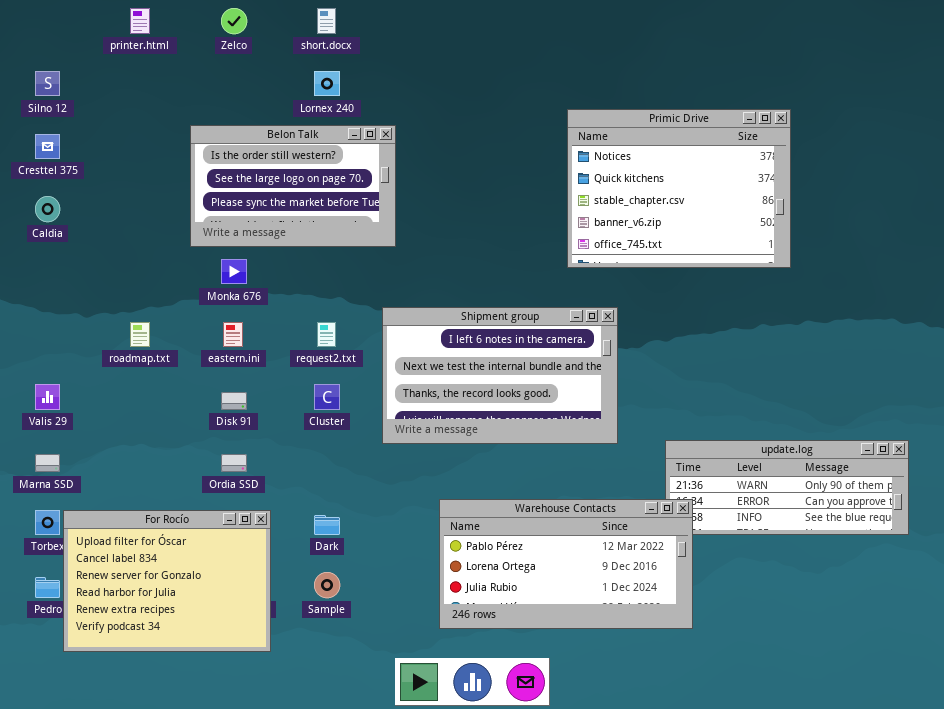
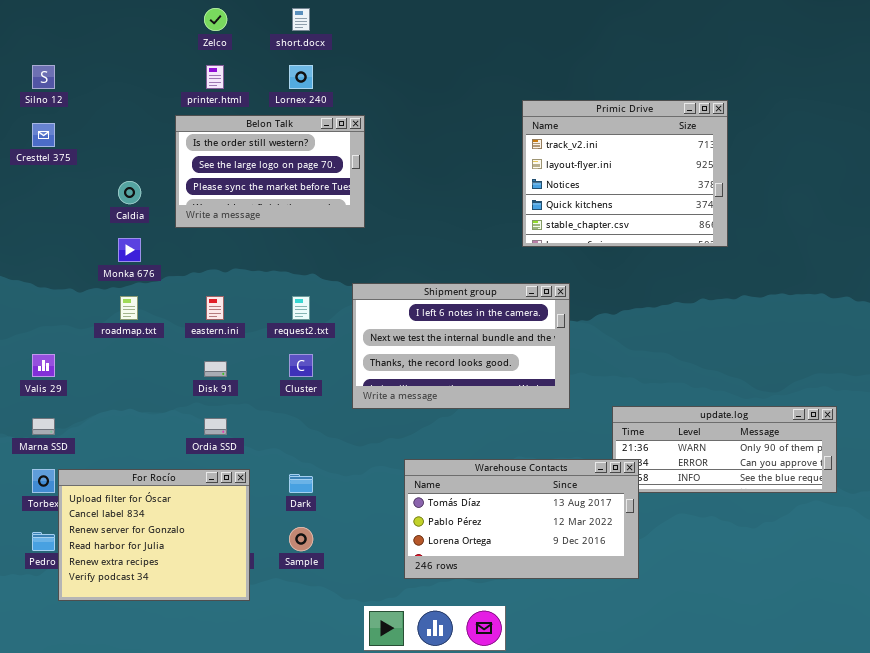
printer.html: [130,8,150,34] -> [206,65,224,89], moved
Primic Drive: [567,109,791,268] -> [522,100,728,247], scrolled up 2 rows
Caldia: [35,196,60,222] -> [118,181,141,204], moved
Monka 676: [221,259,247,284] -> [118,238,141,262], moved
Warehouse Contacts: [439,499,693,629] -> [404,459,639,579], scrolled up 1 row

